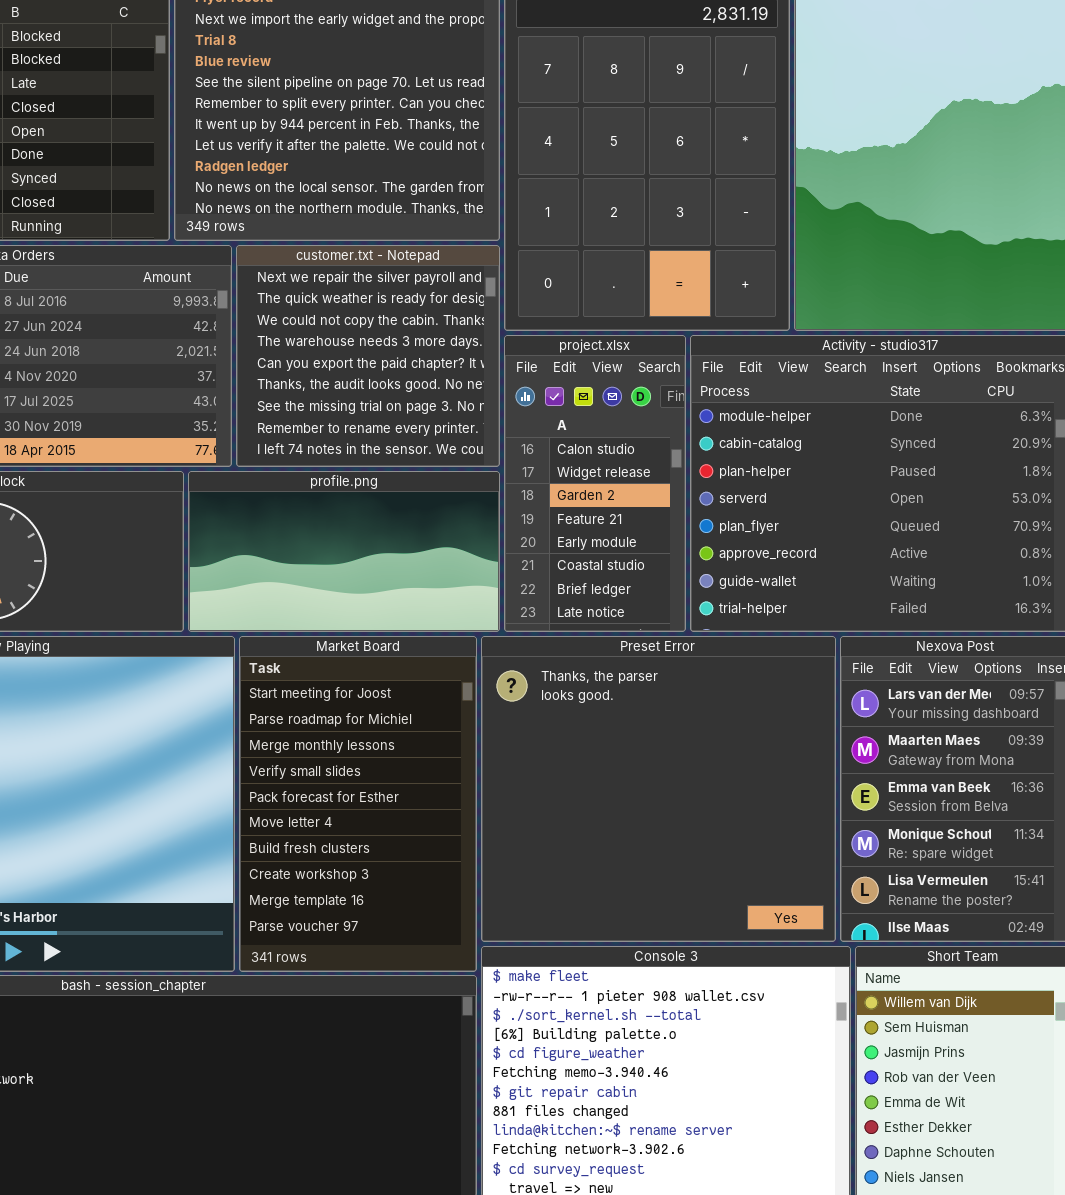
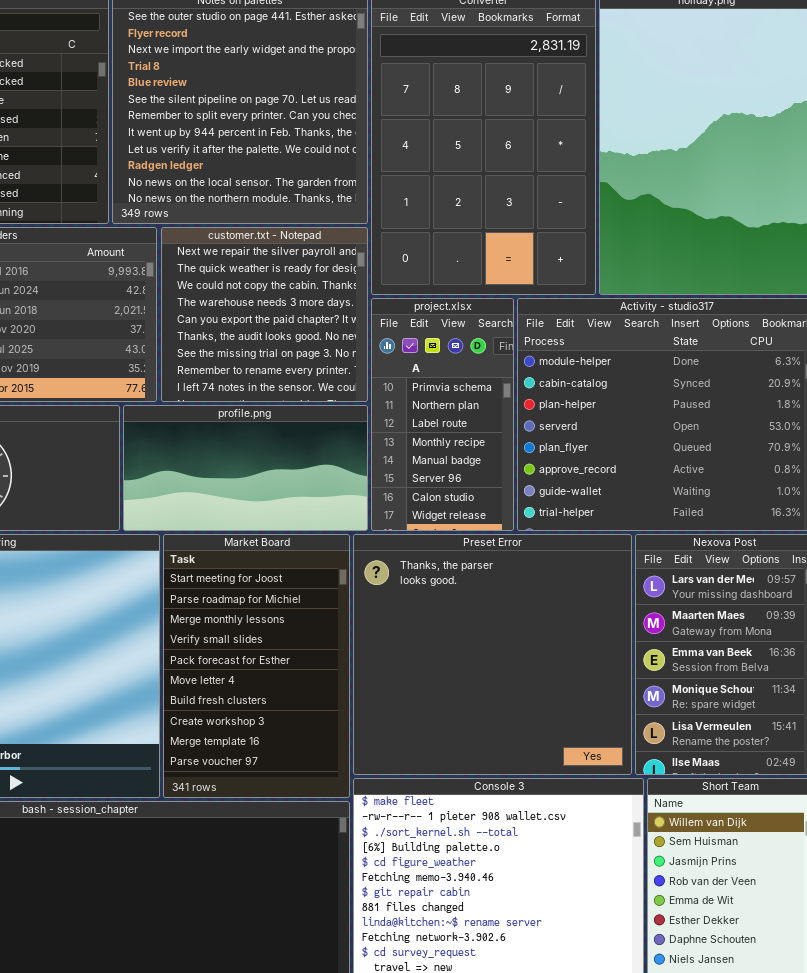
project.xlsx: [504,335,686,632] -> [371,298,514,531], scrolled up 6 rows

